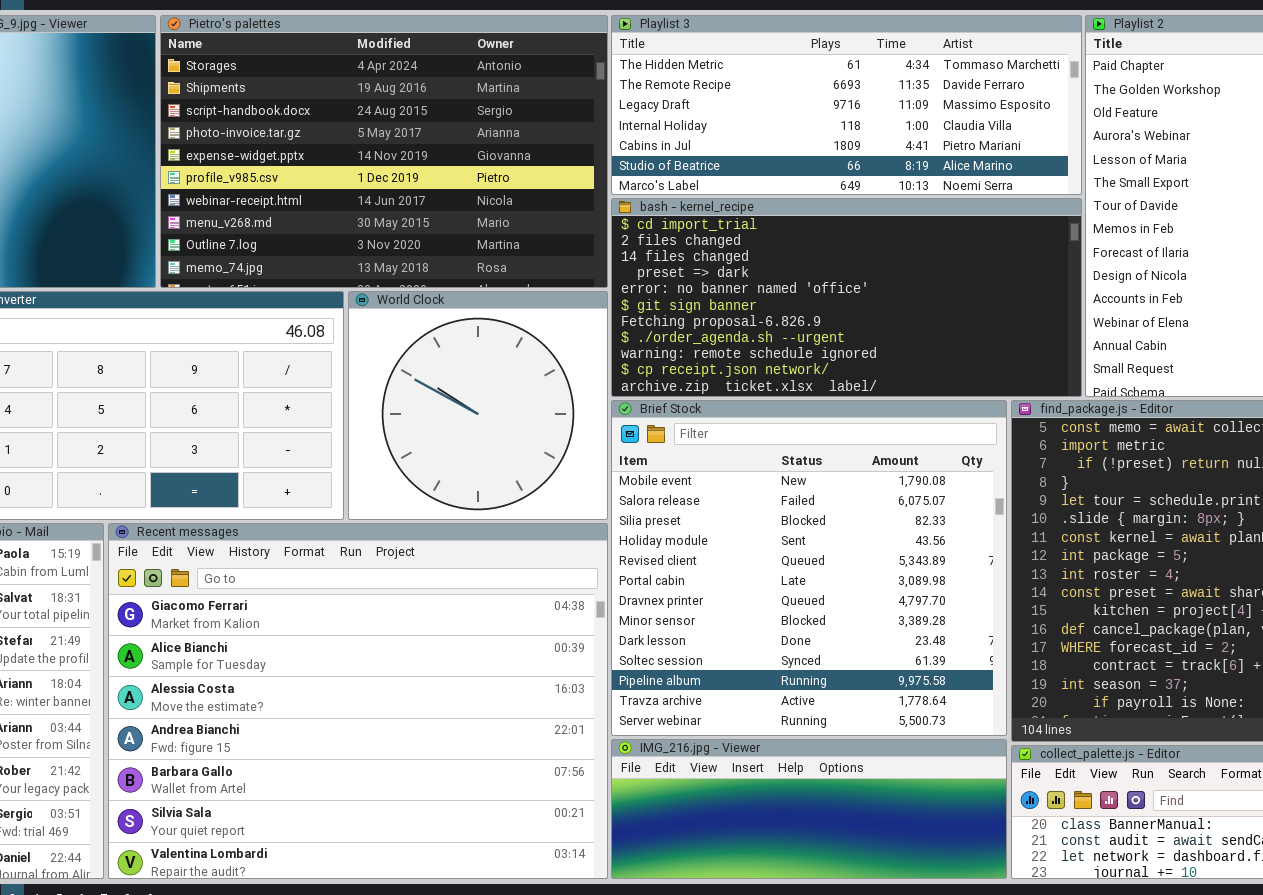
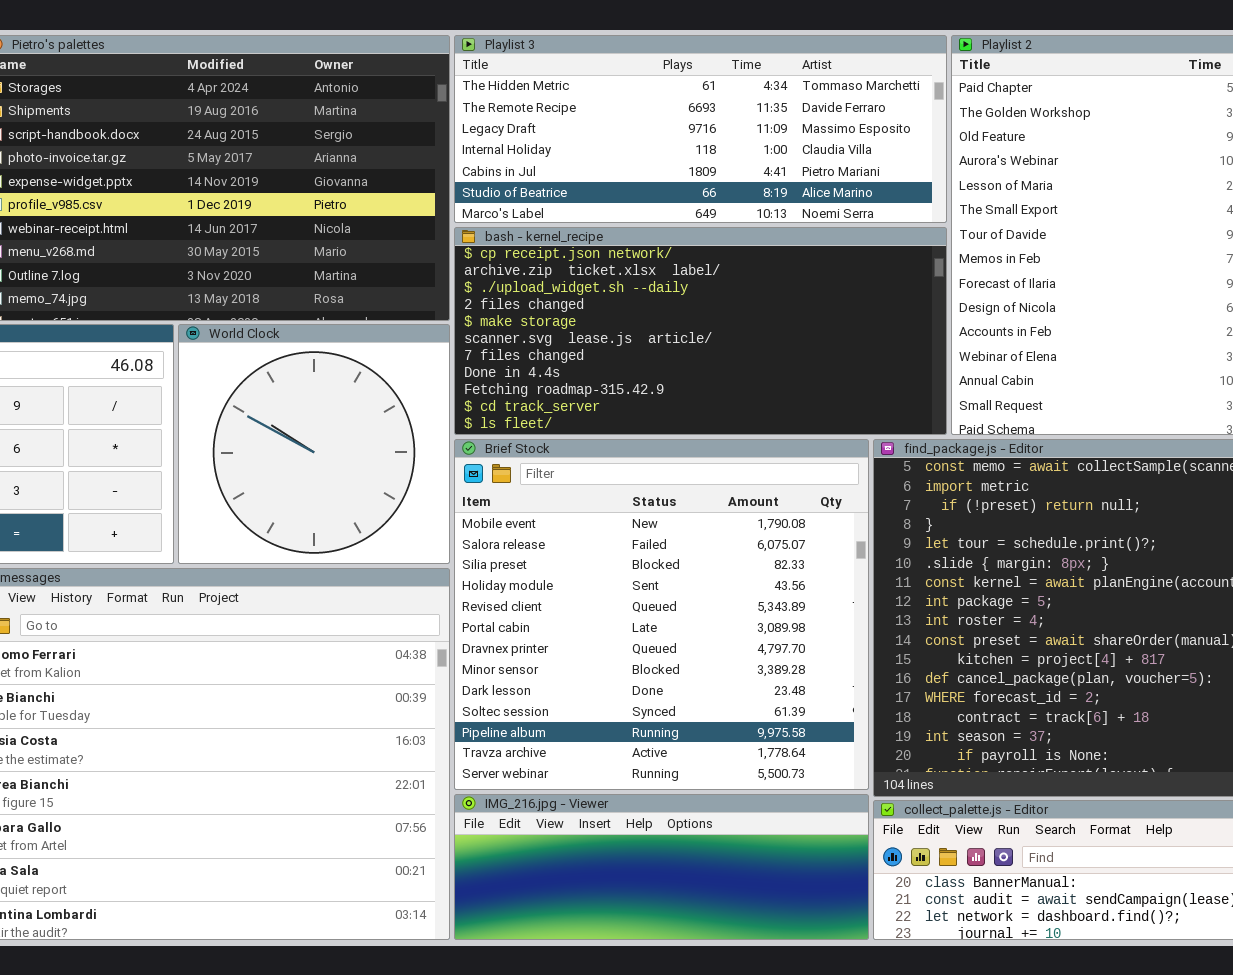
bash - kernel_recipe: [611,198,1082,397] -> [454,227,947,435], scrolled down 9 rows

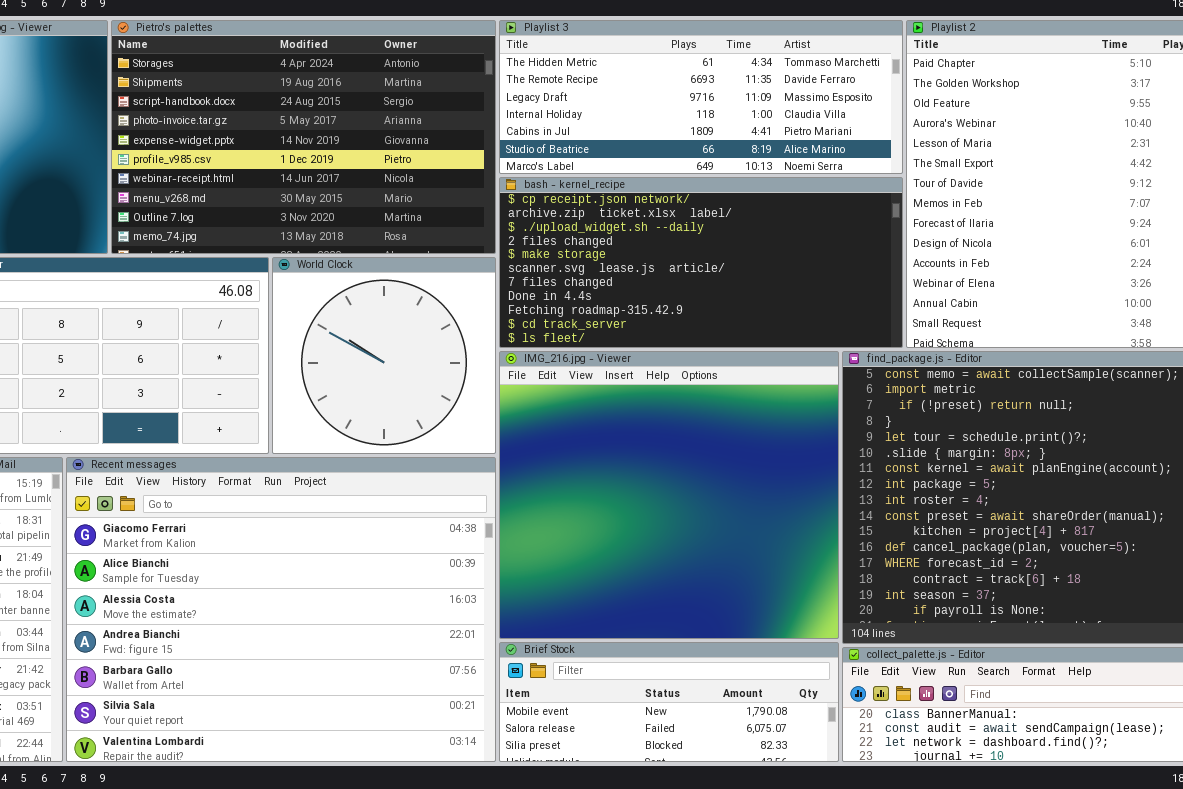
Brief Stock: [454,439,869,790] -> [499,642,839,762], moved, resized
IMG_216.jpg - Viewer: [454,794,869,940] -> [499,351,839,639], moved, resized

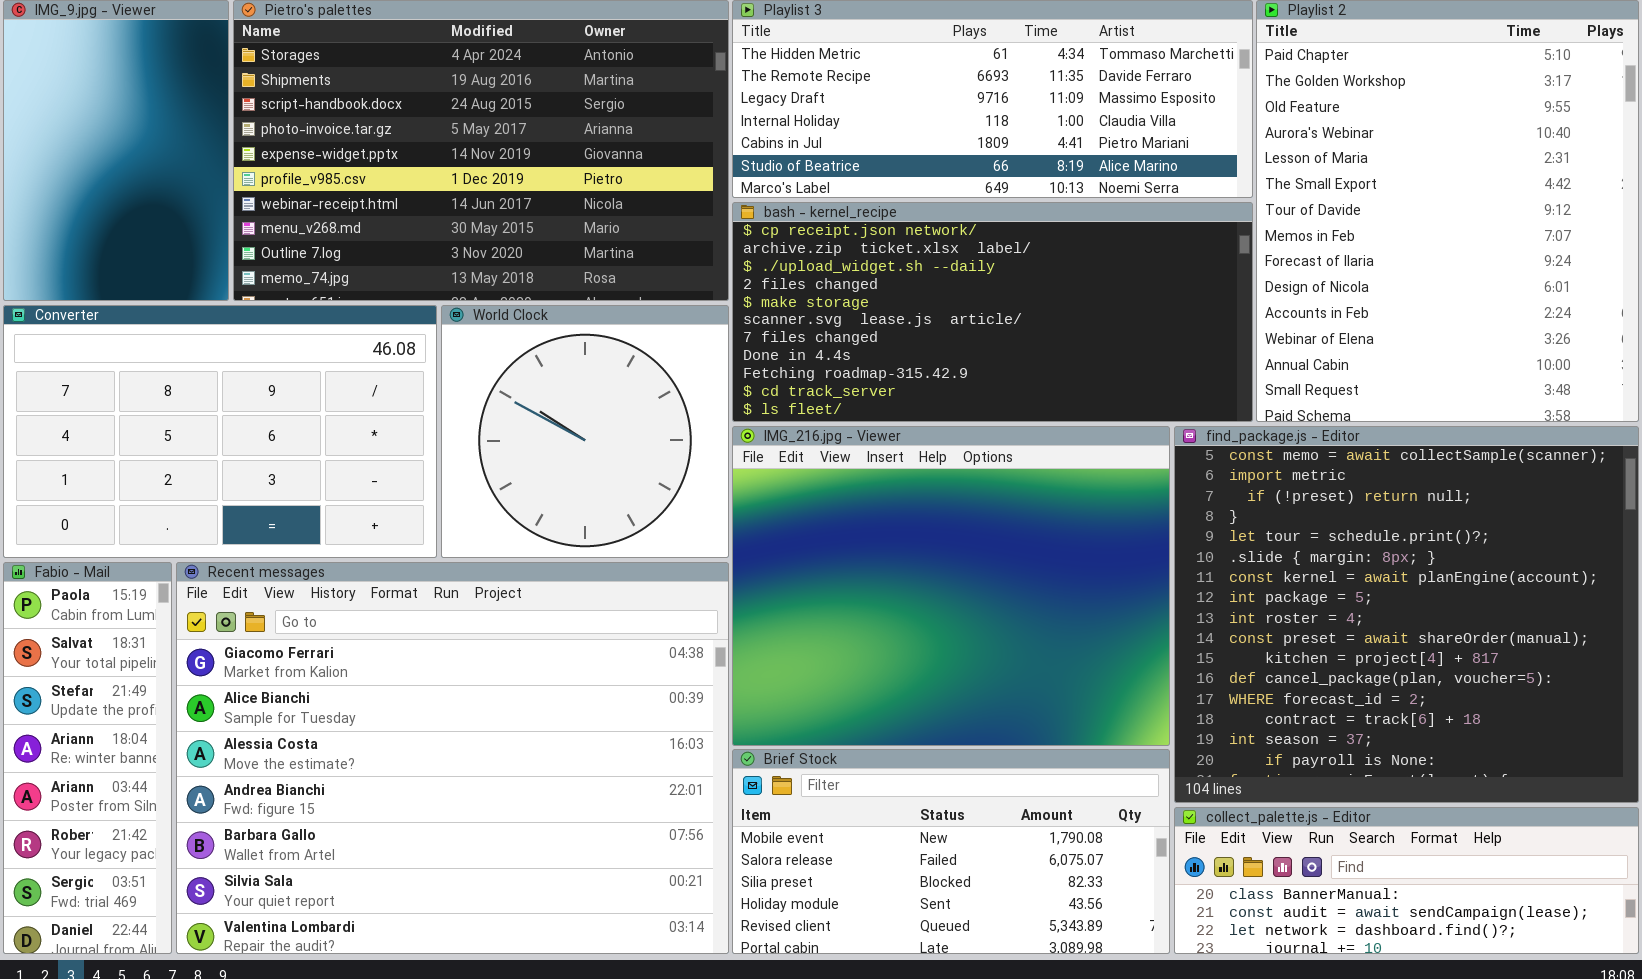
IMG_216.jpg - Viewer: [499,351,839,639] -> [732,426,1170,746], resized
Brief Stock: [499,642,839,762] -> [732,749,1170,954], resized

